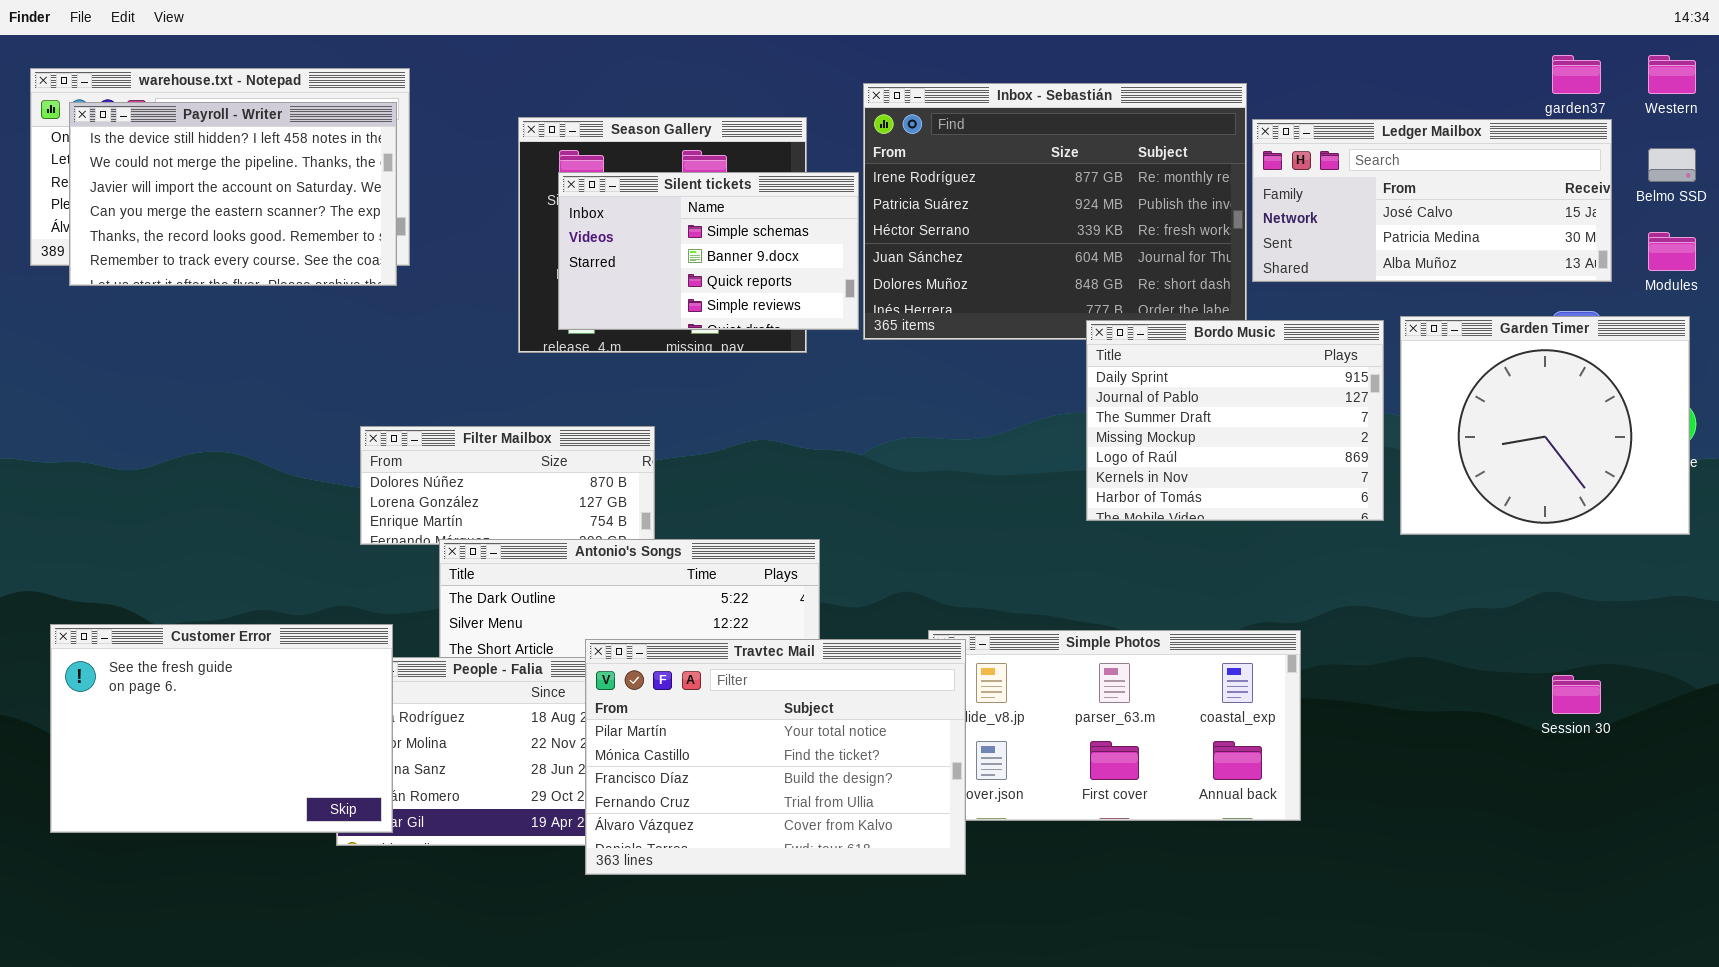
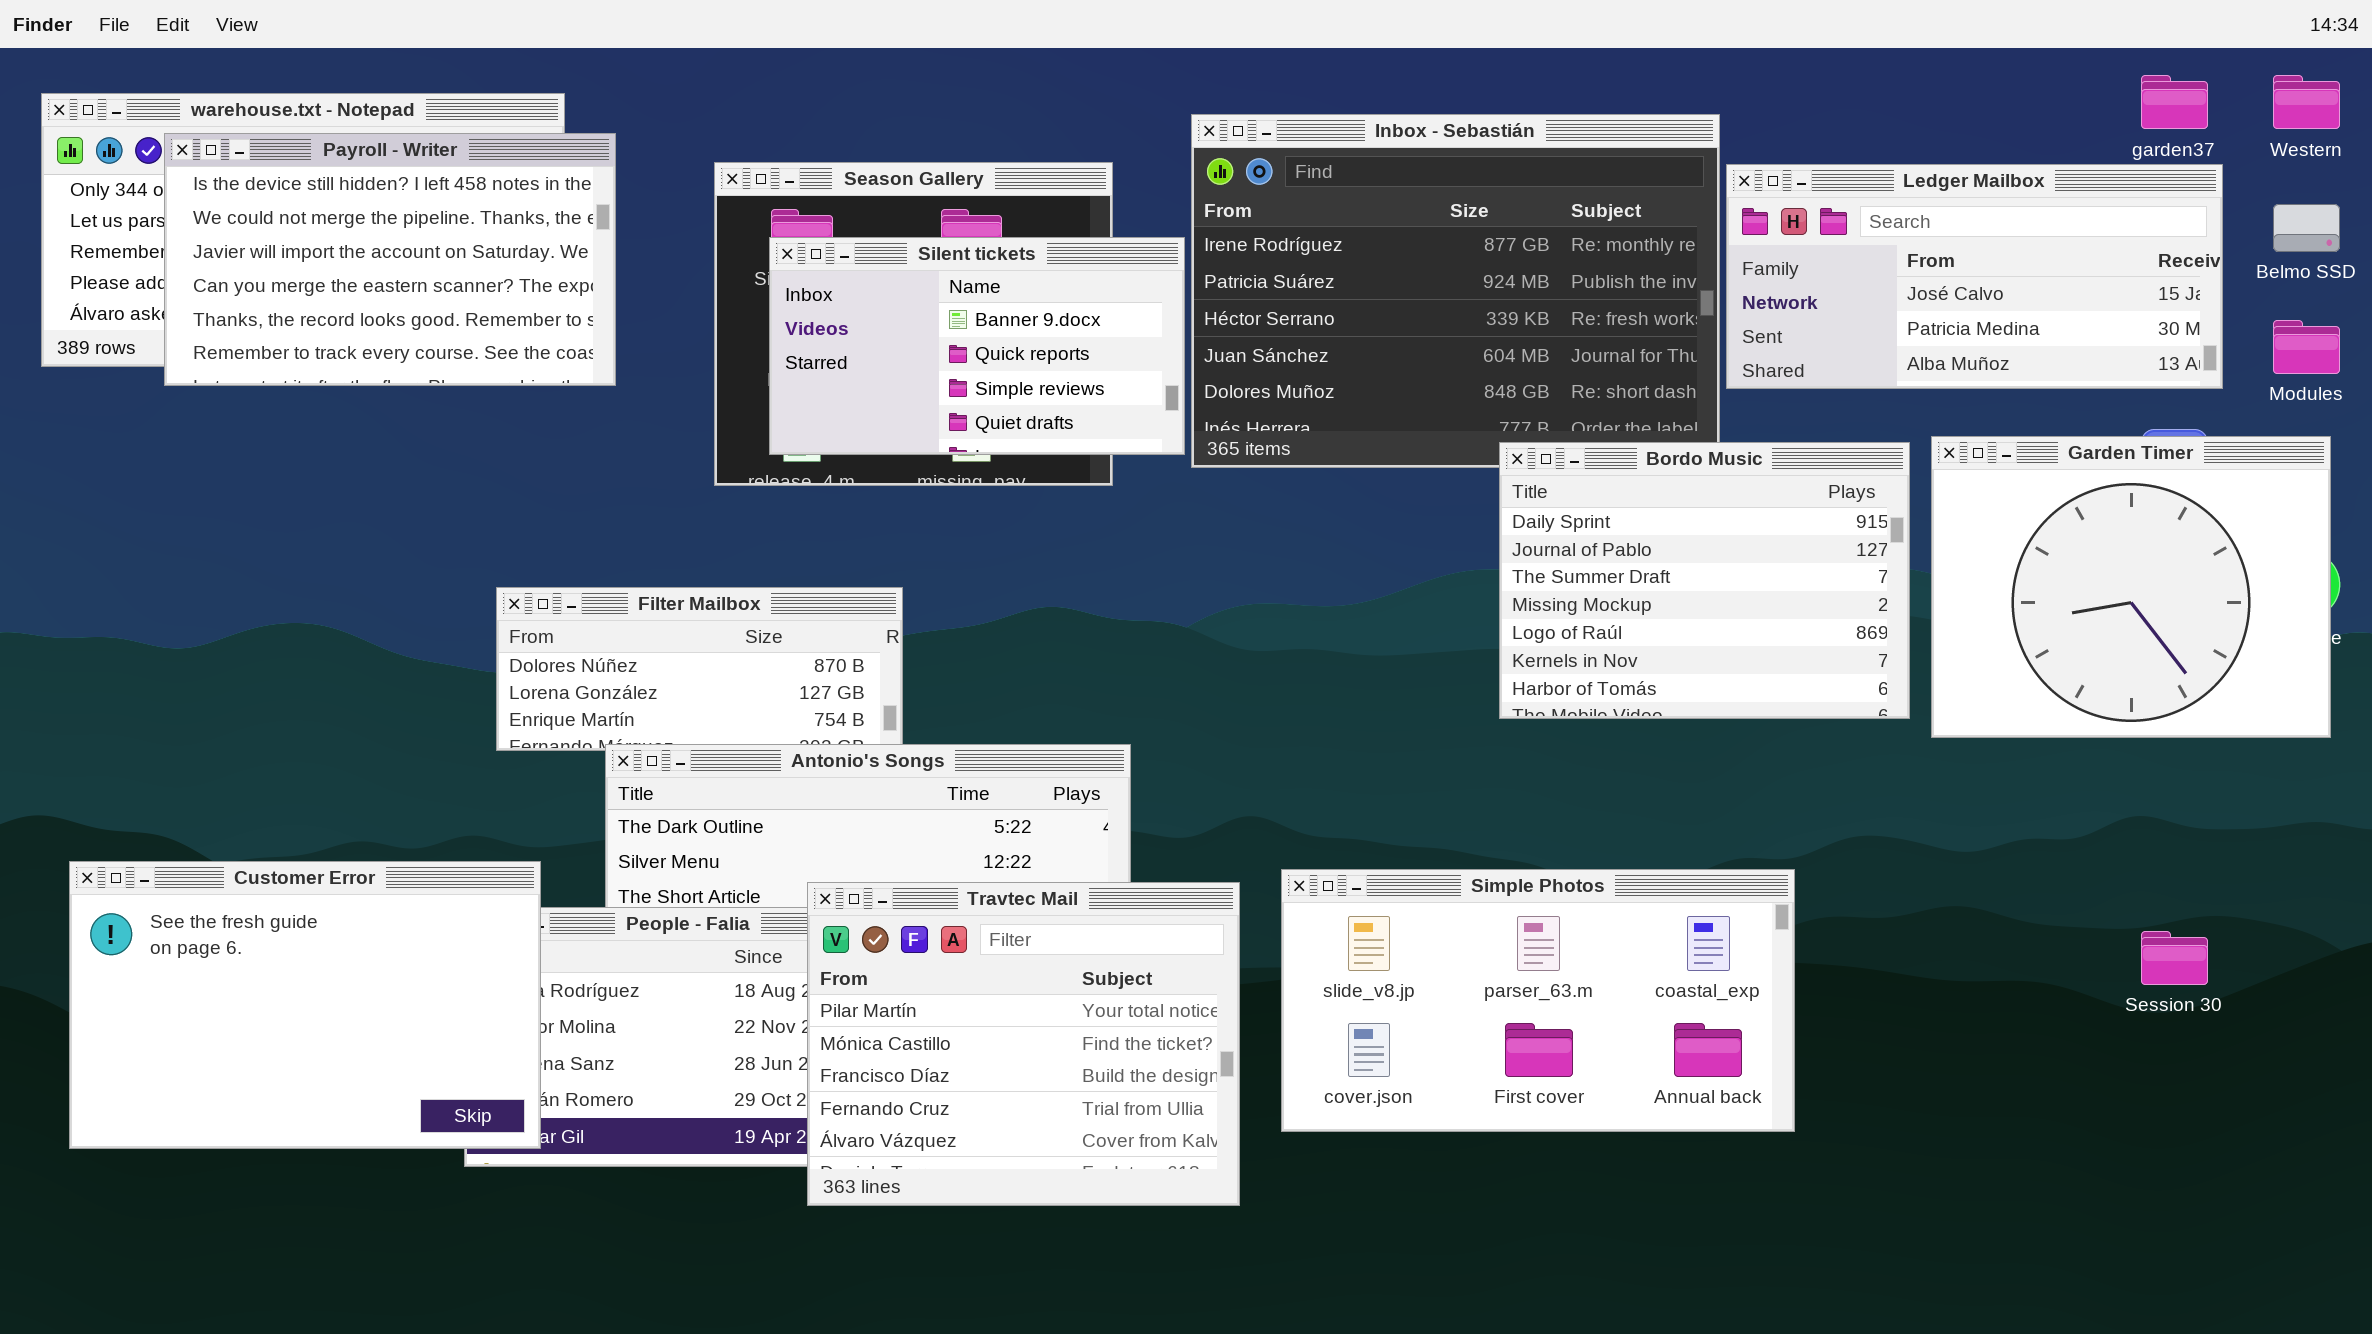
Payroll - Writer: [69,102,397,286] -> [164,133,616,386], moved
Silent tickets: [558,172,859,330] -> [769,237,1185,455], scrolled down 1 row
Travtec Mail: [585,639,966,875] -> [807,882,1240,1206], resized

